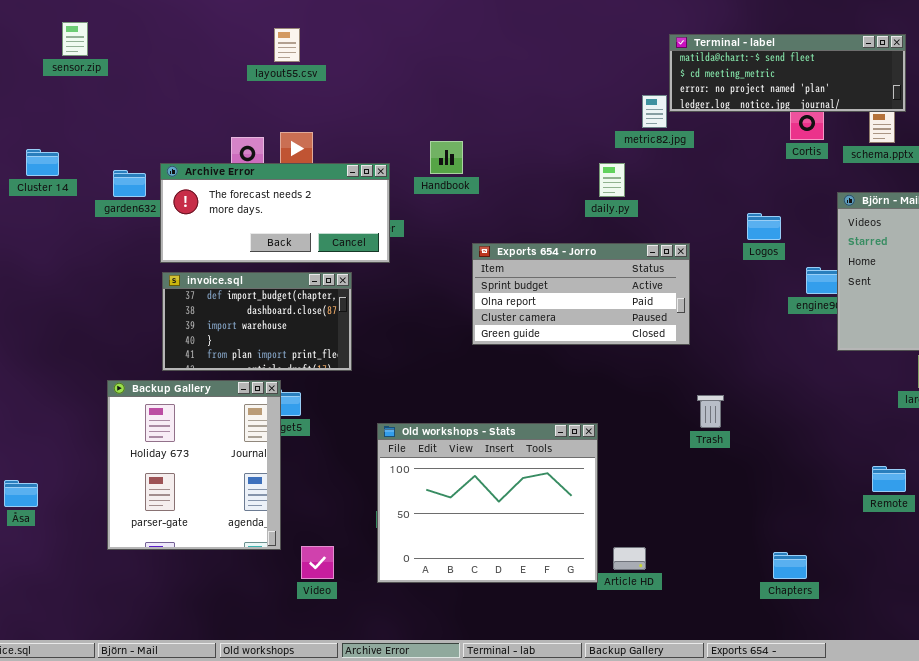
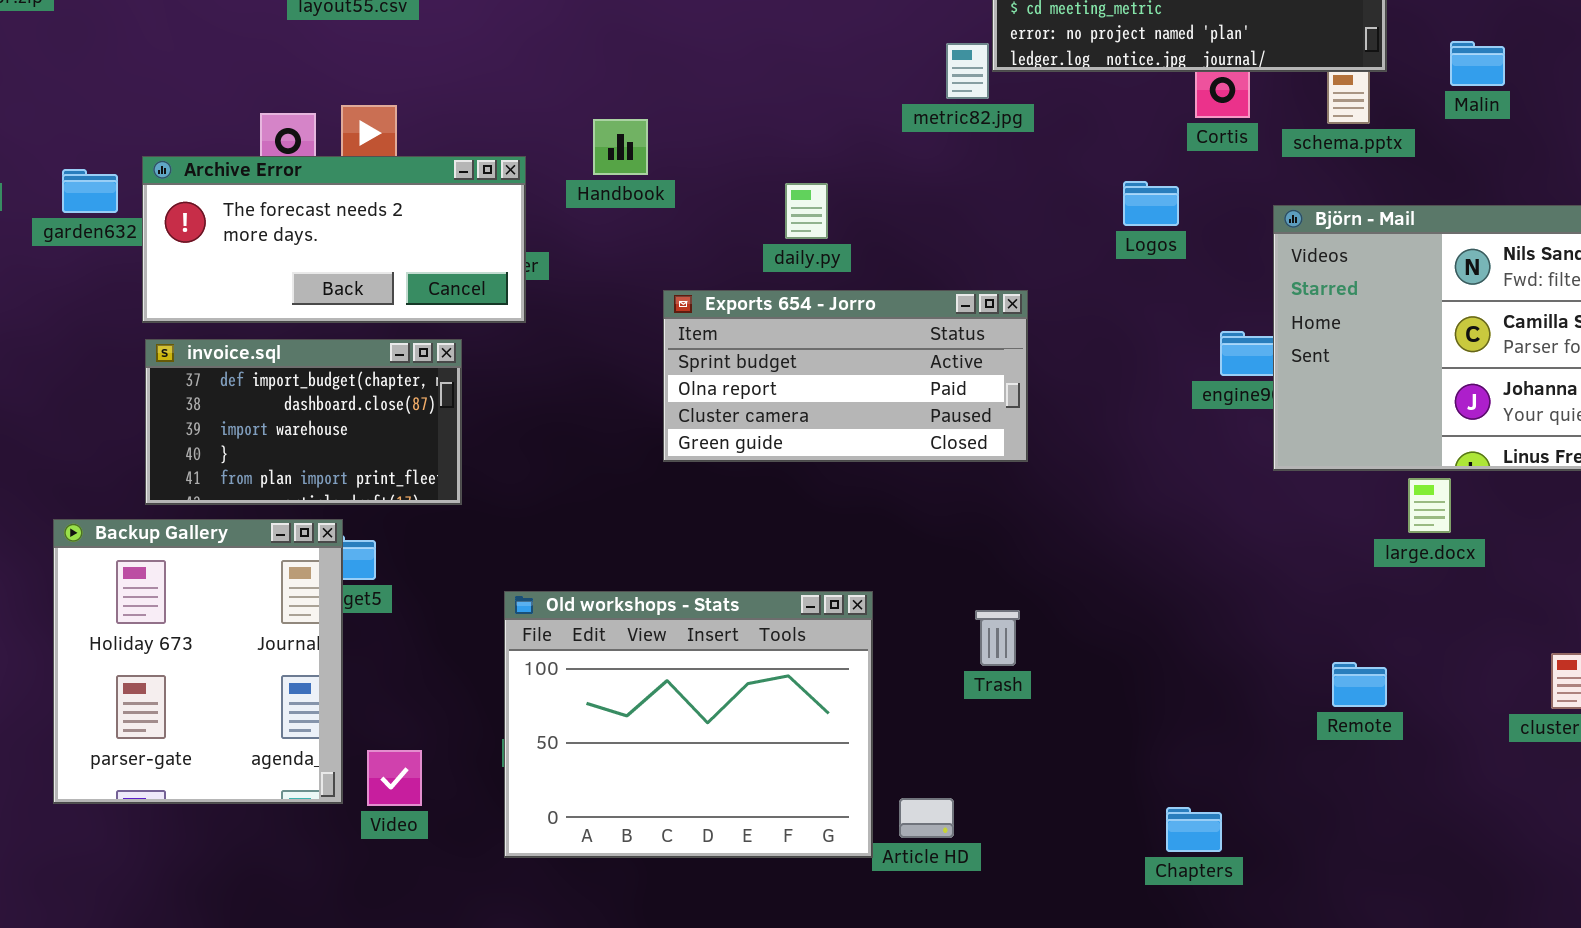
daily.py: [599,163,625,197] -> [785,183,828,239], moved
Logos: [747,213,781,240] -> [1123,181,1179,226], moved
Trash: [697,395,724,428] -> [975,610,1020,666], moved
Video: [301,546,334,579] -> [367,750,422,806], moved

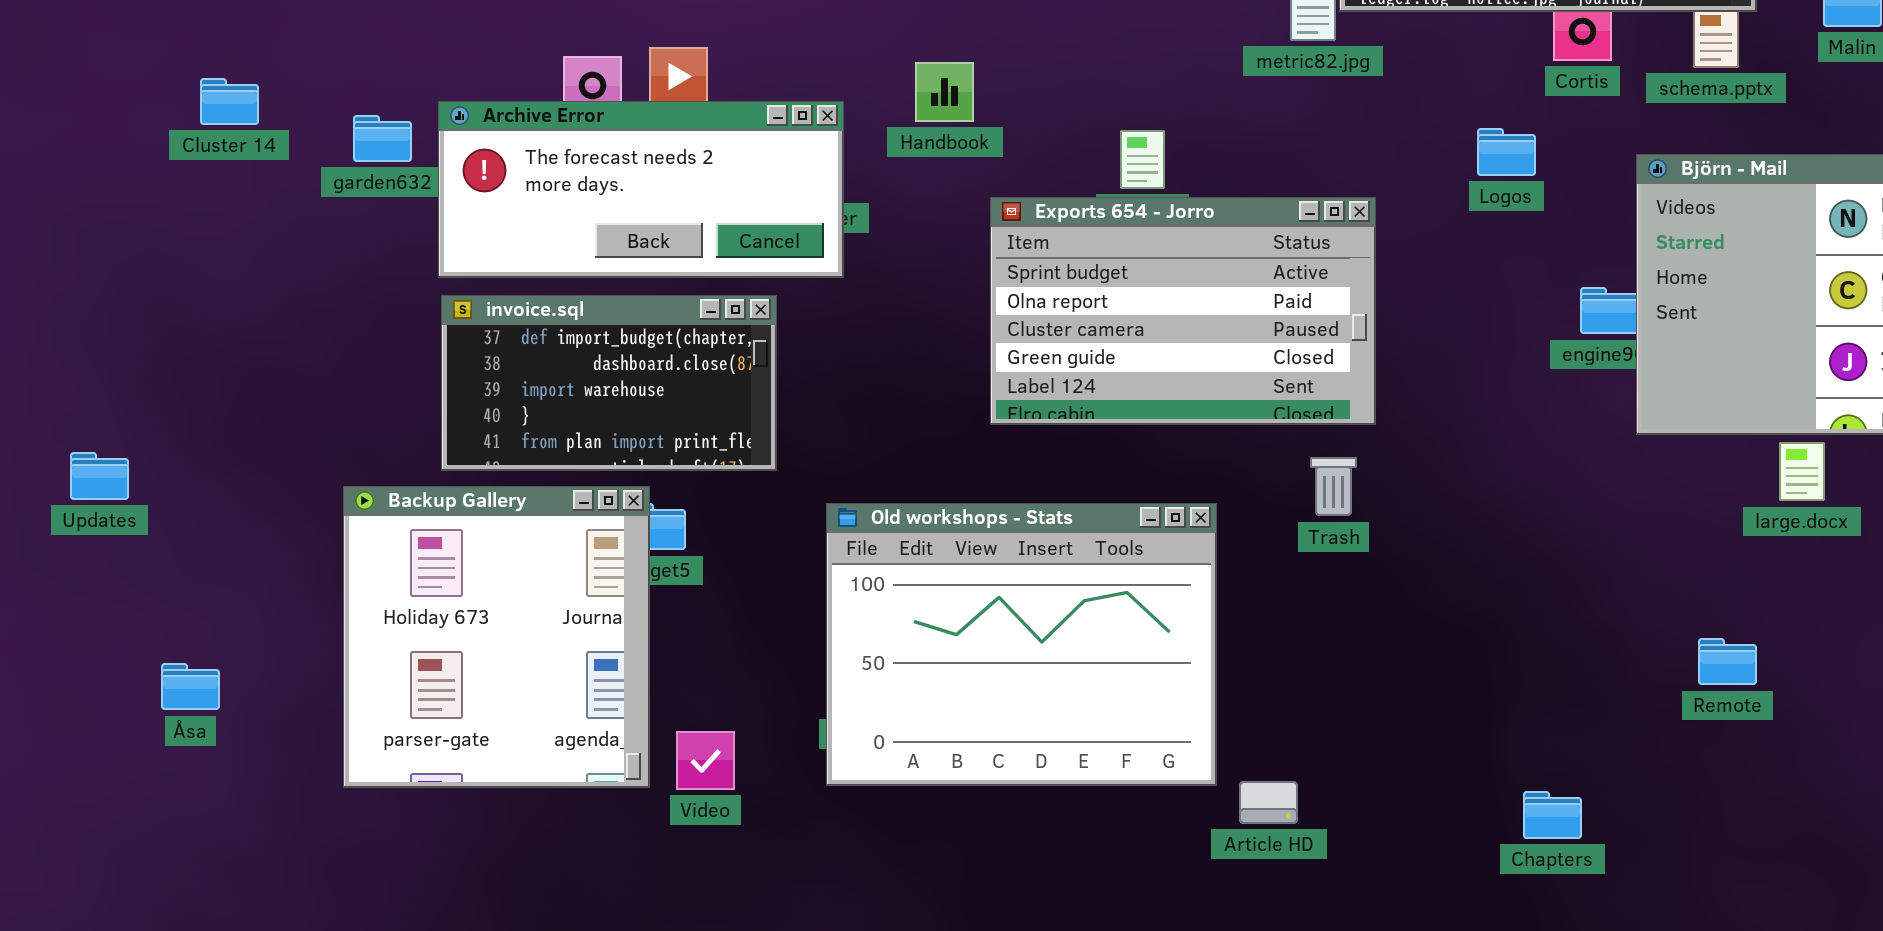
Exports 654 - Jorro: [663,290,1028,462] -> [990,197,1376,425], resized
Old workshops - Stats: [504,591,873,858] -> [826,503,1217,786], moved
Trash: [975,610,1020,666] -> [1310,457,1357,516], moved

